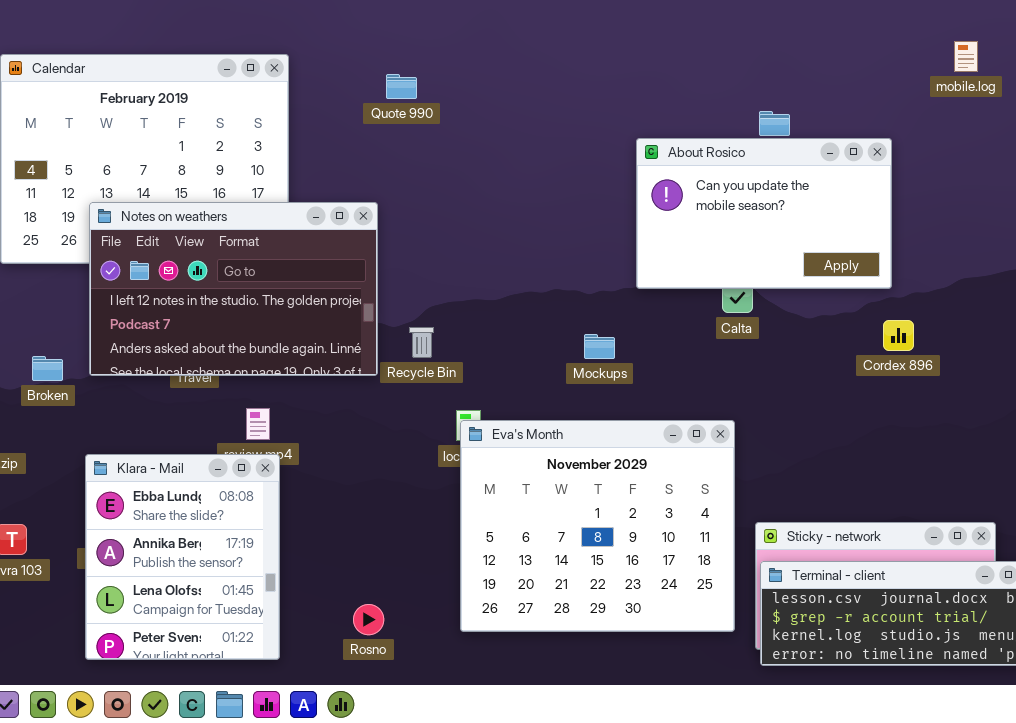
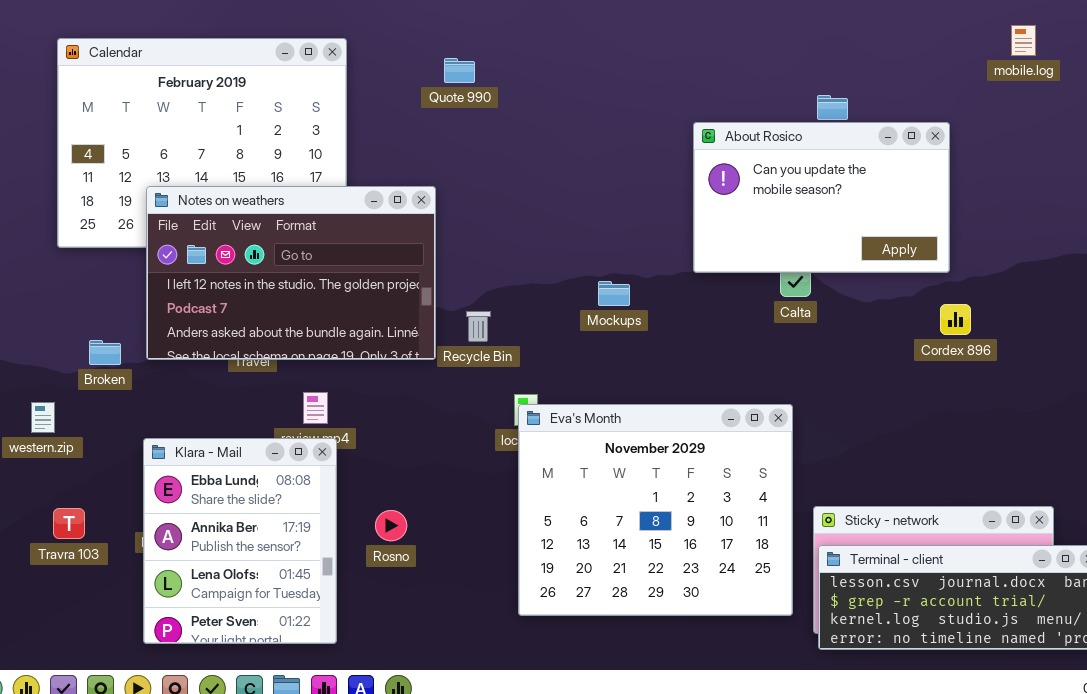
Mockups: [584,334,615,359] -> [598,281,630,306], moved
Rosno: [353,604,384,635] -> [375,510,407,541], moved

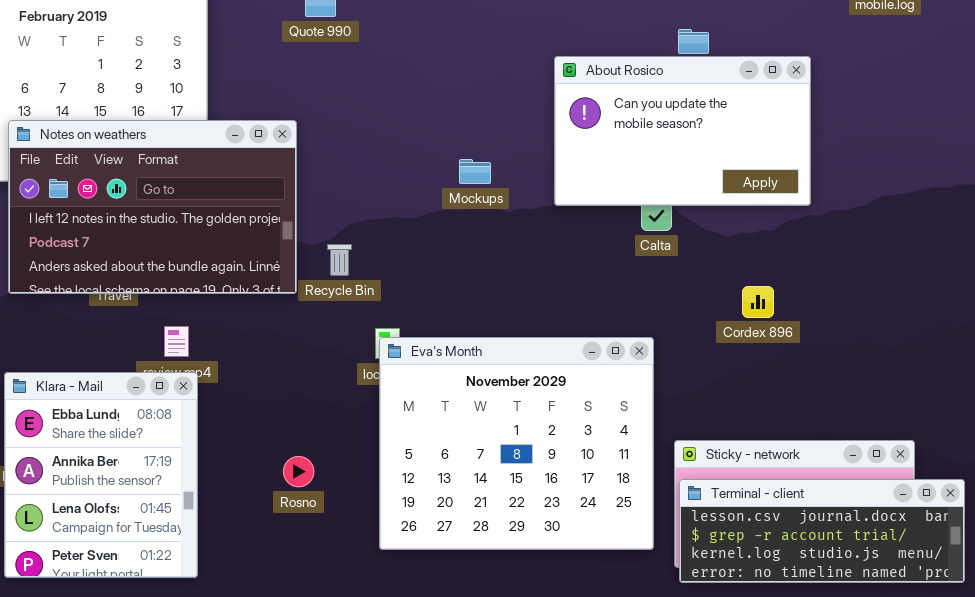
Mockups: [598,281,630,306] -> [459,159,491,184], moved
Cordex 896: [940,304,971,335] -> [742,286,774,318], moved
Rosno: [375,510,407,541] -> [283,456,314,487], moved

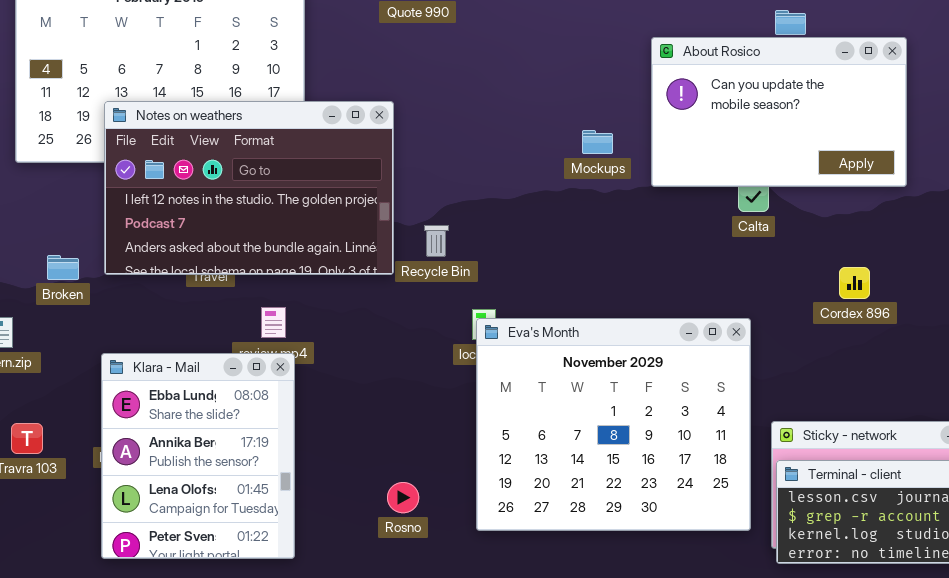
Mockups: [459,159,491,184] -> [582,130,613,154], moved
Rosno: [283,456,314,487] -> [387,482,419,513], moved

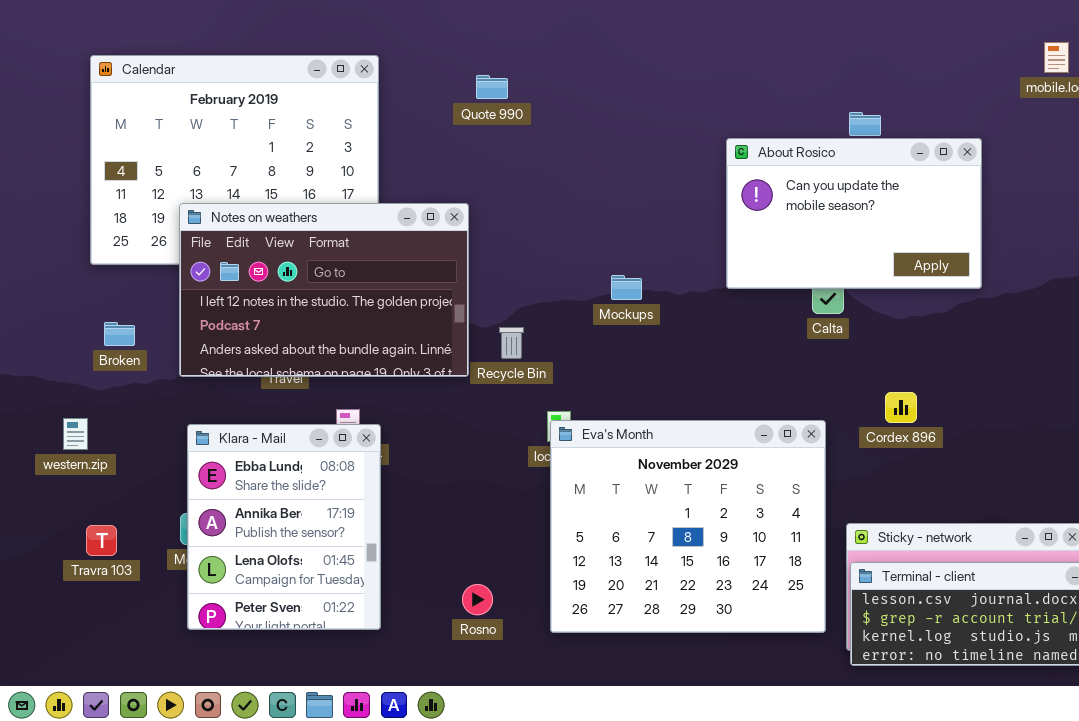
Mockups: [582,130,613,154] -> [611,275,642,300], moved
Broken: [47,255,79,280] -> [104,322,135,346], moved
Cordex 896: [839,267,870,299] -> [885,392,917,423], moved
Klara - Mail: [101,353,295,559] -> [187,424,381,630], moved

